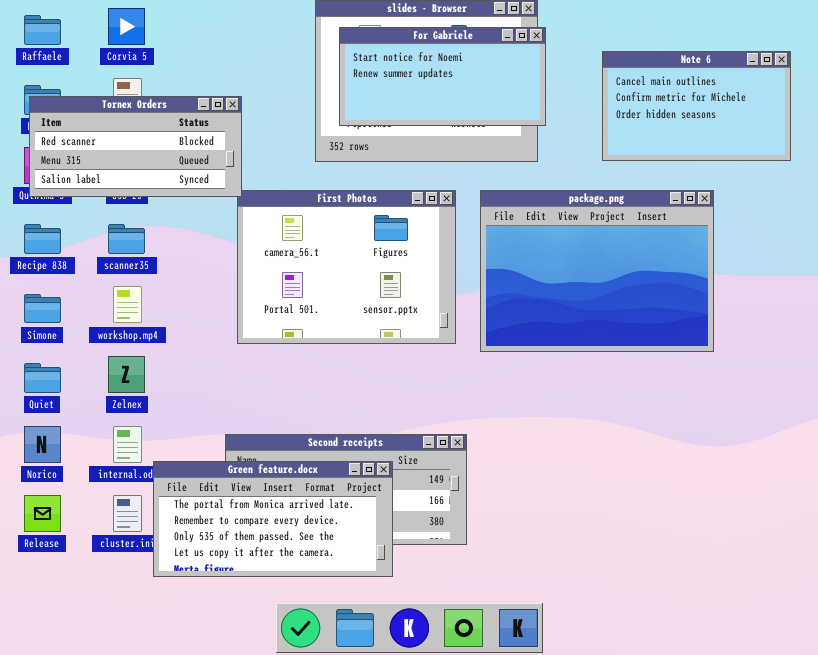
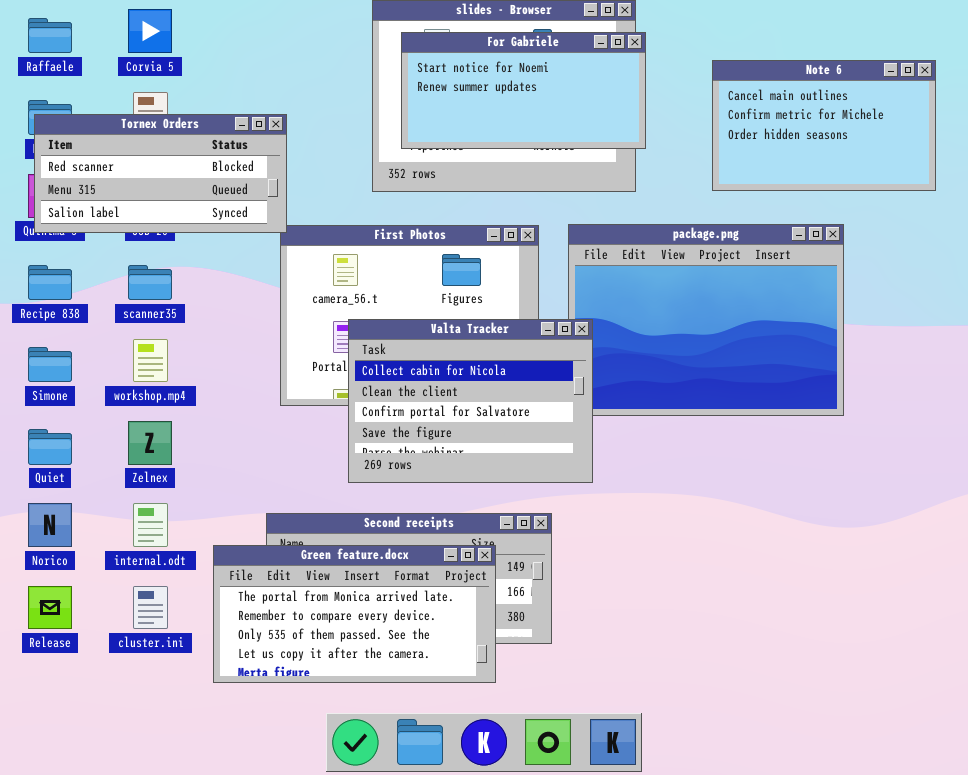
Valta Tracker: none -> [348,319,593,483], opened
Green feature.docx: [153,461,393,577] -> [213,545,496,683], moved

